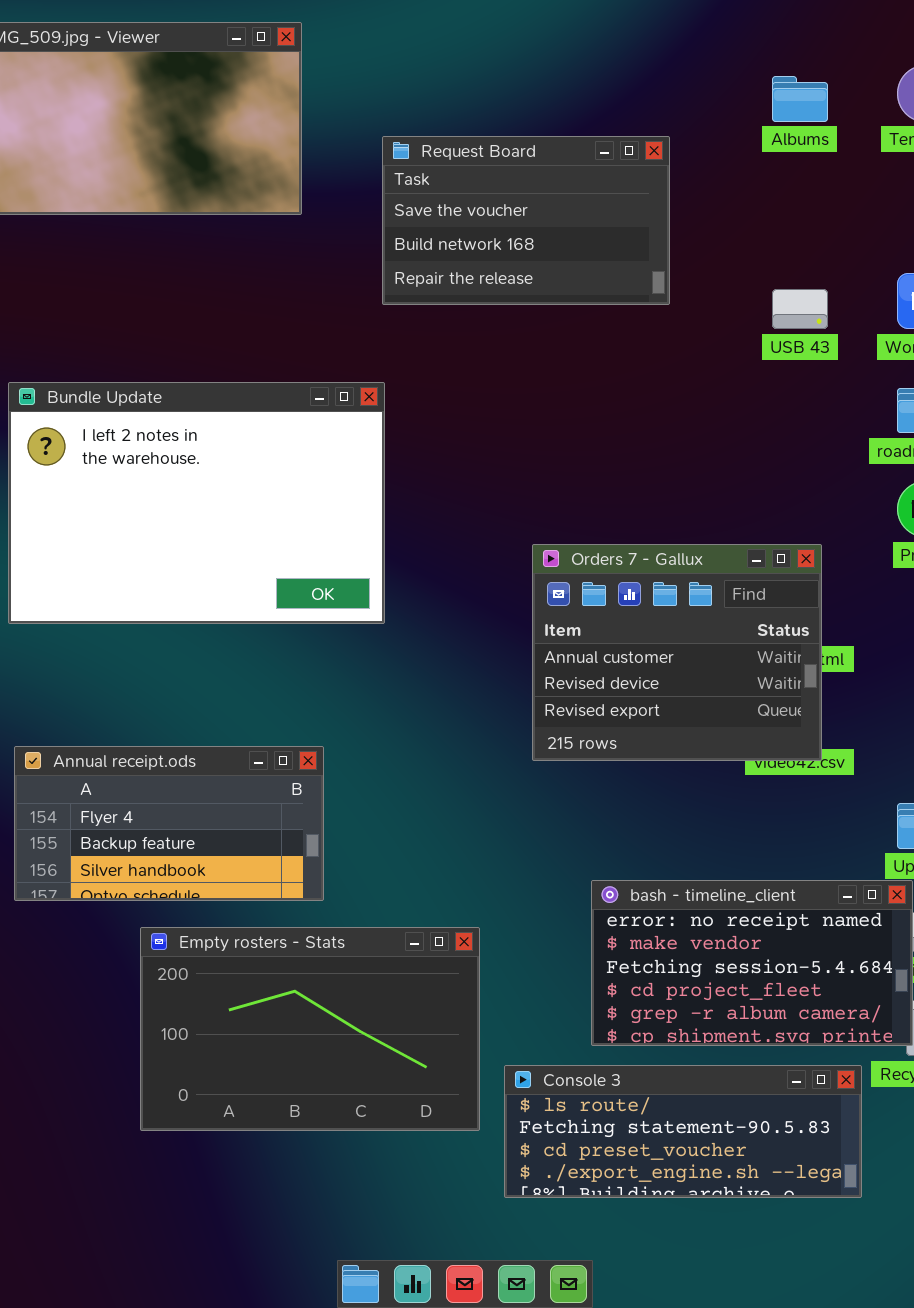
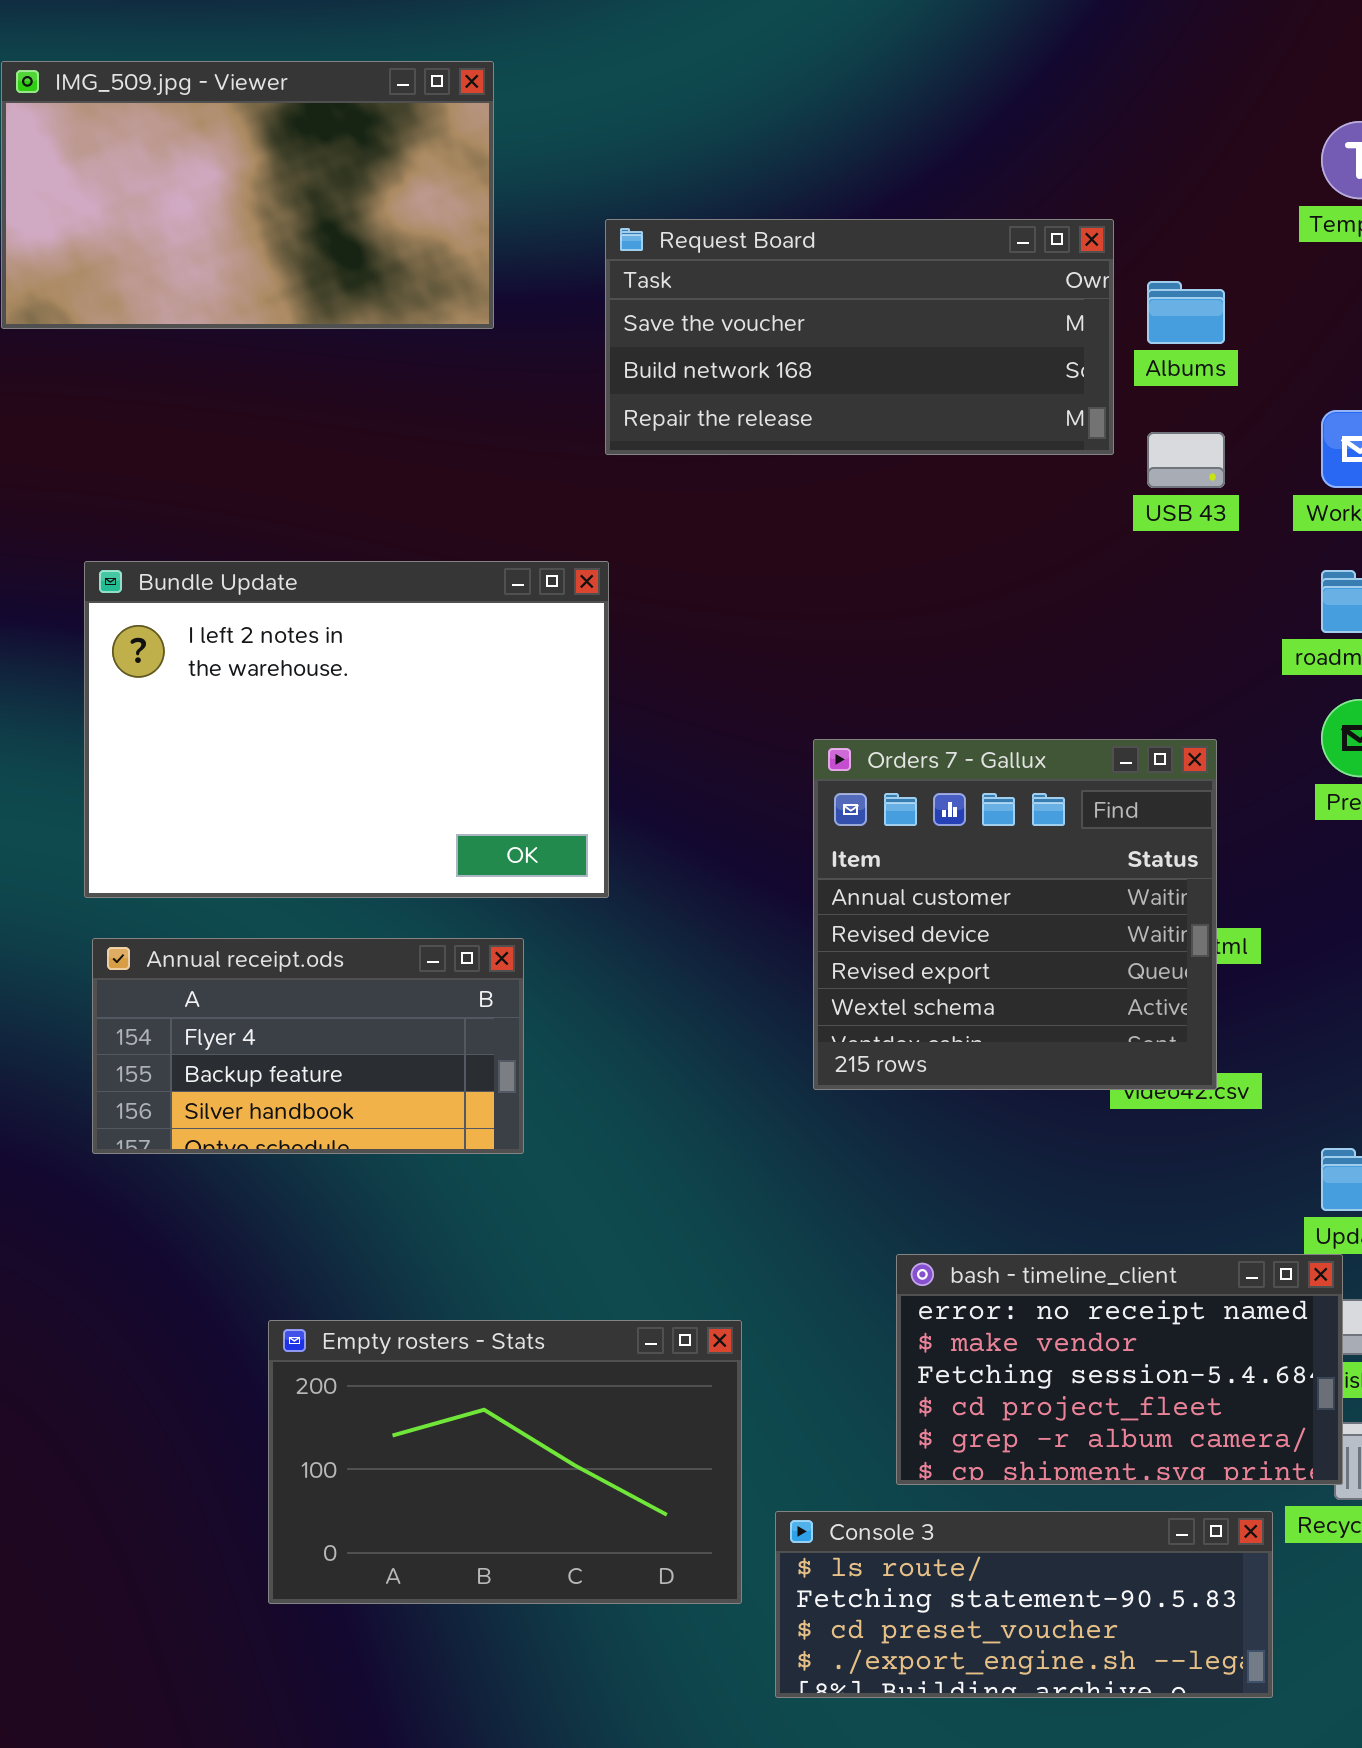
Albums: [772,76,828,122] -> [1147,281,1225,344], moved
Request Board: [382,136,670,305] -> [605,219,1114,455], resized
Orders 7 - Gallux: [532,544,822,761] -> [813,739,1217,1090], resized
Annual receipt.ods: [14,746,324,901] -> [92,938,524,1154], moved

